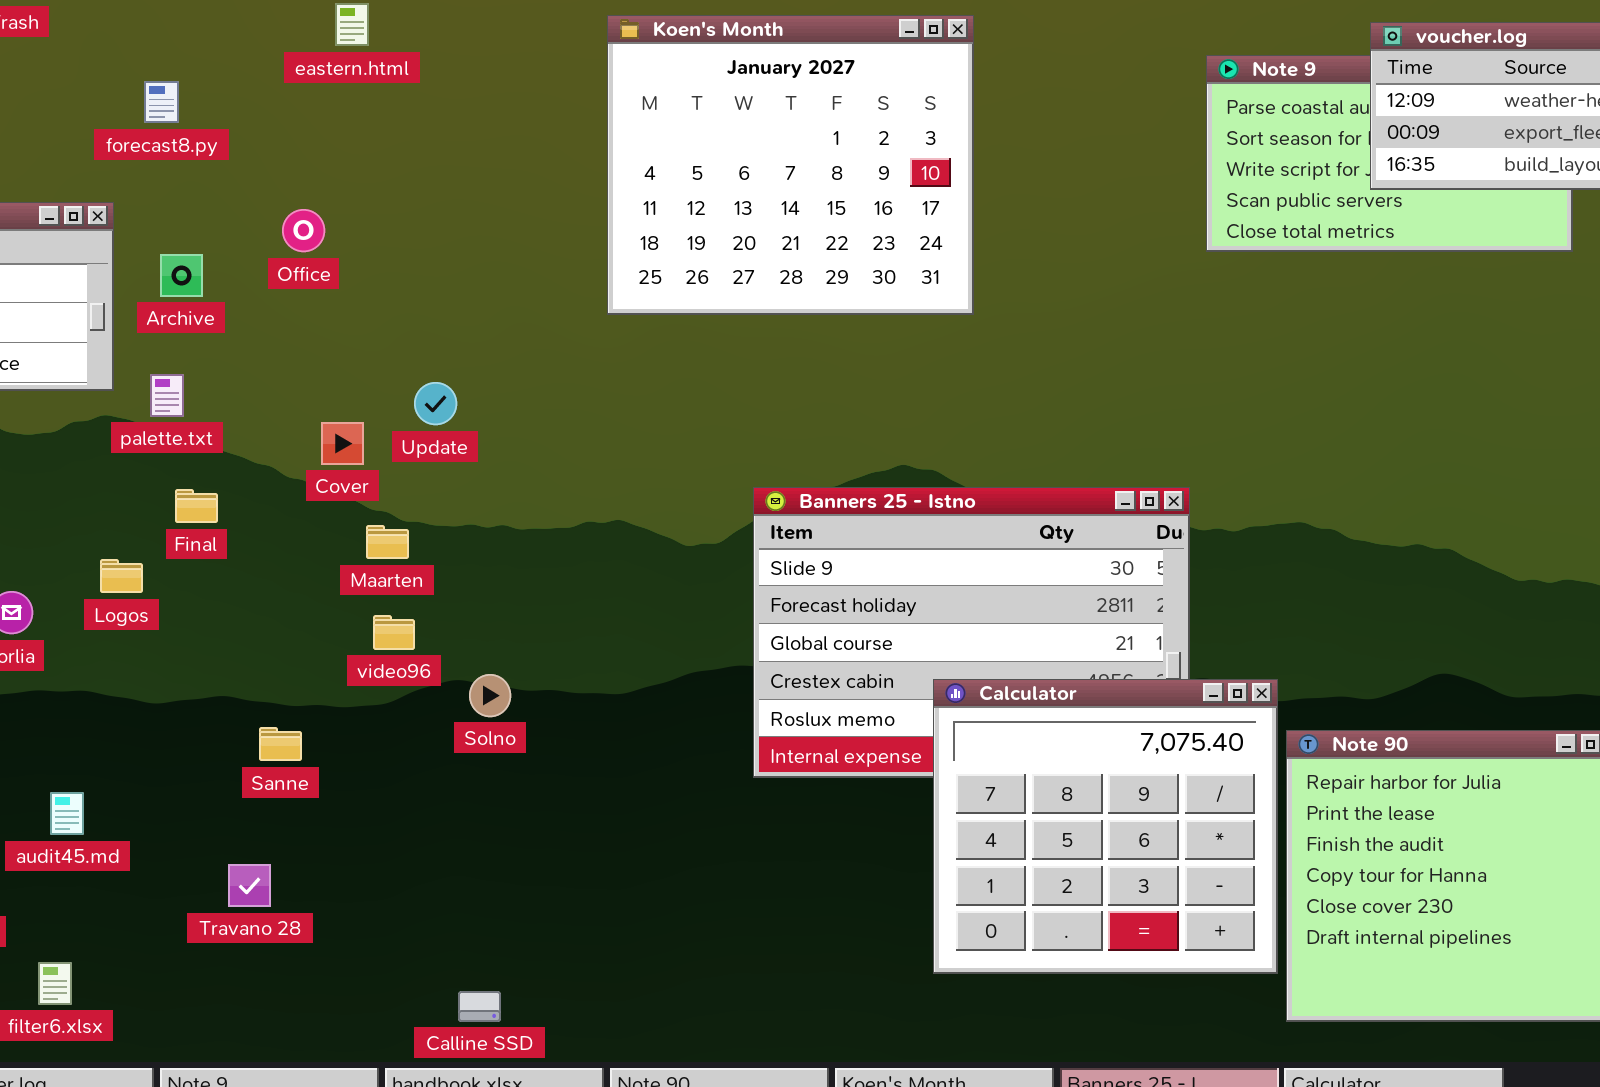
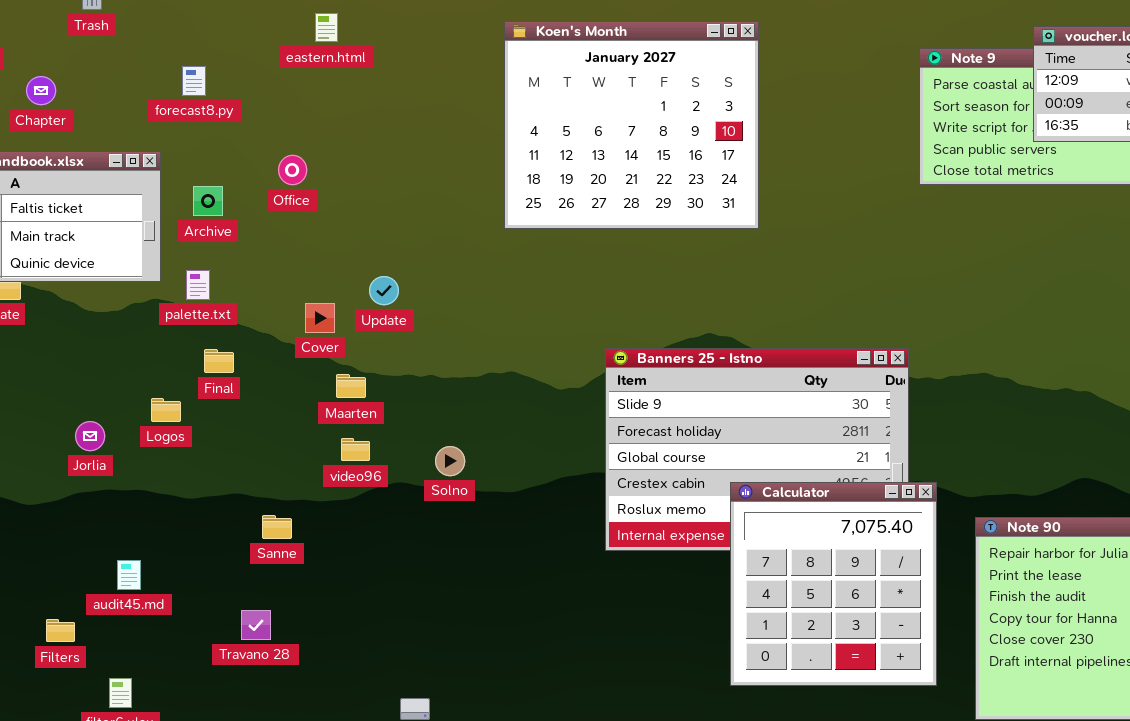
Solno: [469,674,511,717] -> [435,446,465,476], moved
Calculator: [933,679,1278,974] -> [730,482,937,686], resized

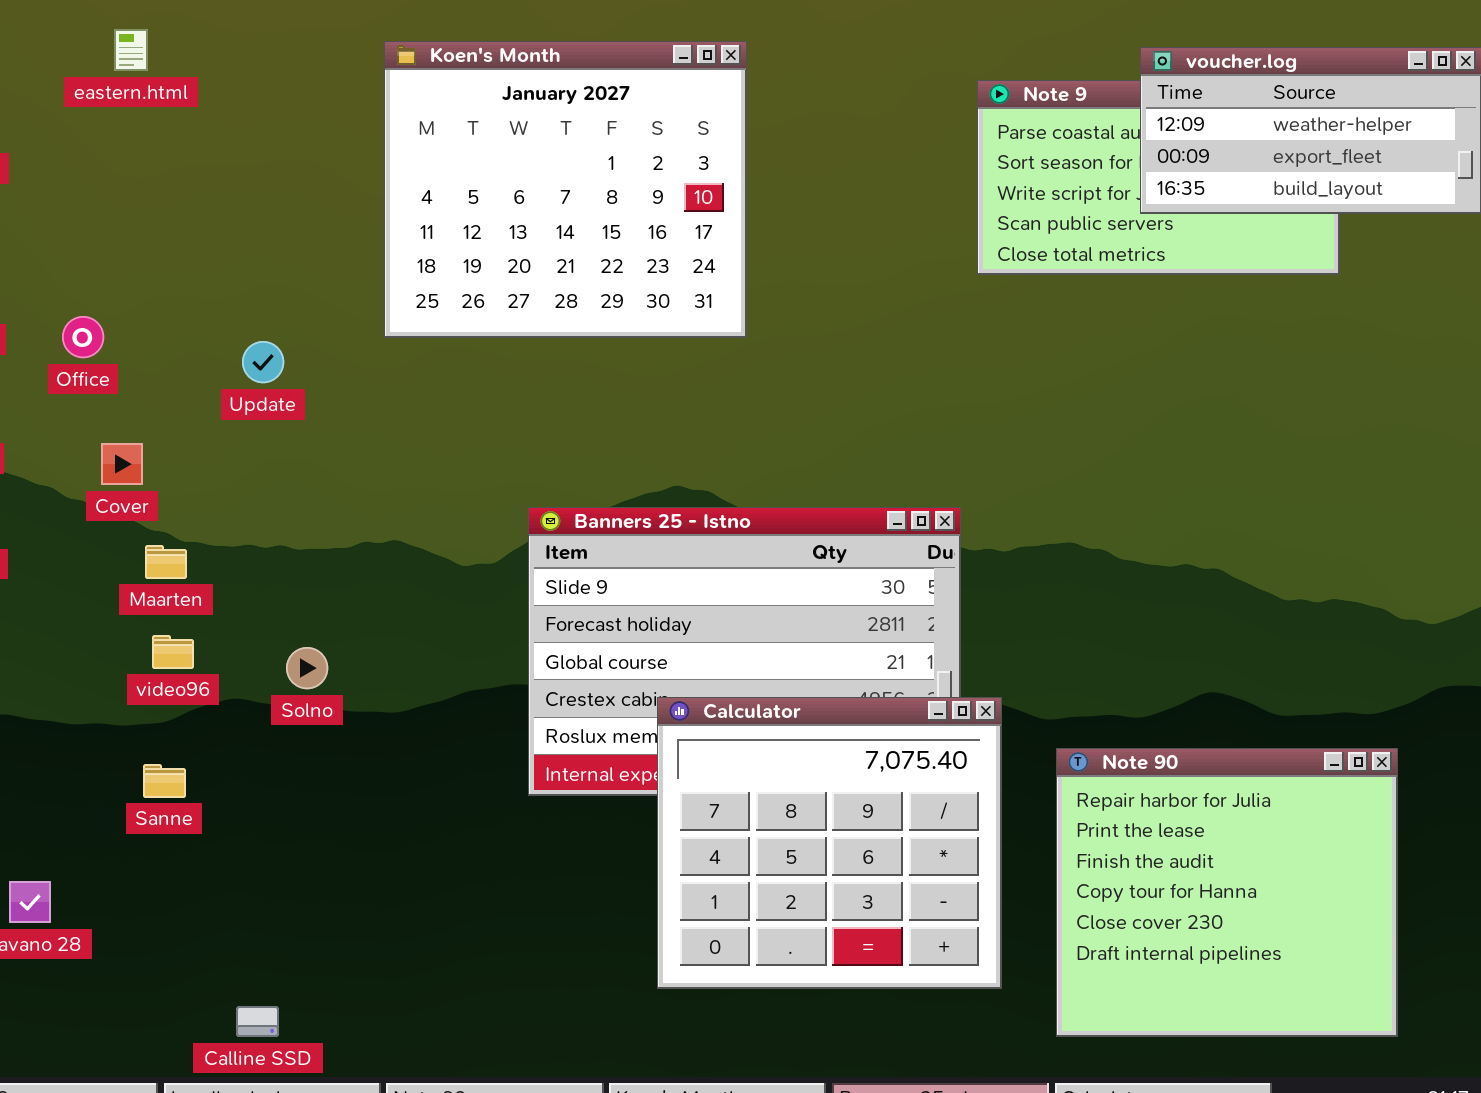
Office: [278,155,307,185] -> [62,316,104,358], moved
Update: [369,276,399,305] -> [242,341,284,383], moved
Calculator: [730,482,937,686] -> [657,697,1002,989], resized
Sanne: [262,515,292,539] -> [143,764,186,798], moved

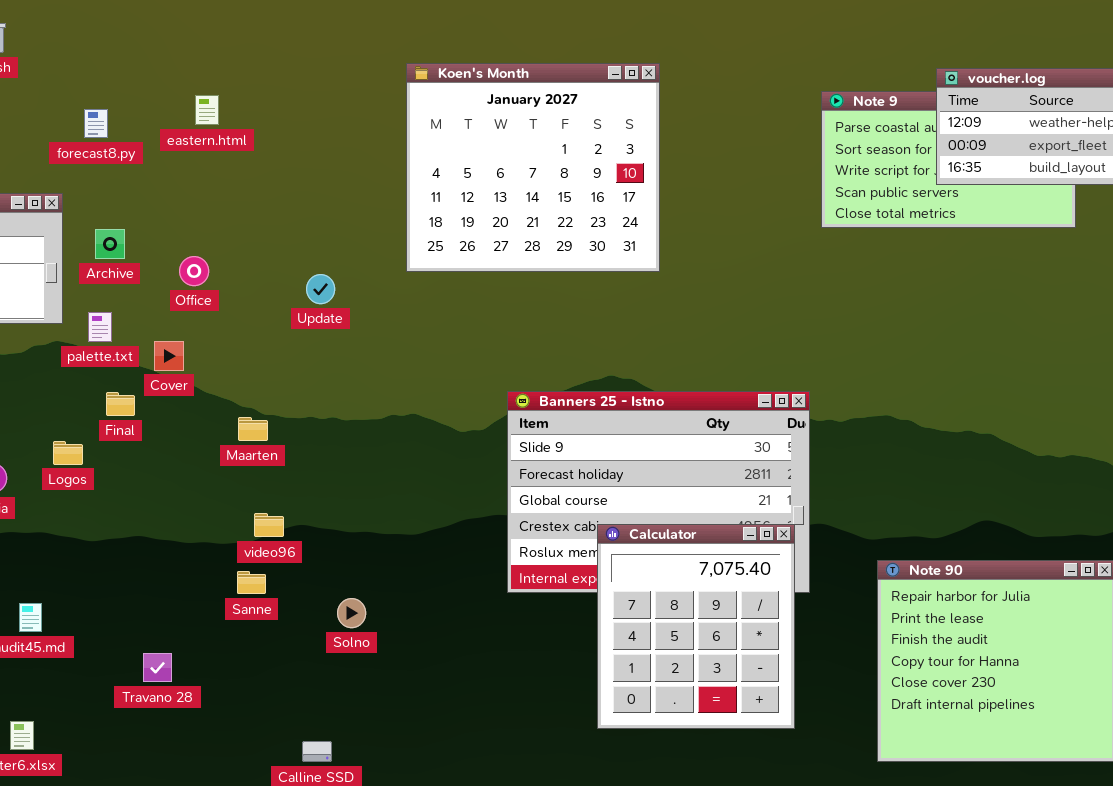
eastern.html: [114,29,148,71] -> [195,95,219,125], moved
Cover: [101,443,143,485] -> [154,341,184,371], moved
video96: [152,635,194,669] -> [254,513,284,537], moved
Solno: [286,647,328,689] -> [337,598,366,628], moved
Calculator: [657,697,1002,989] -> [597,524,795,729], resized

